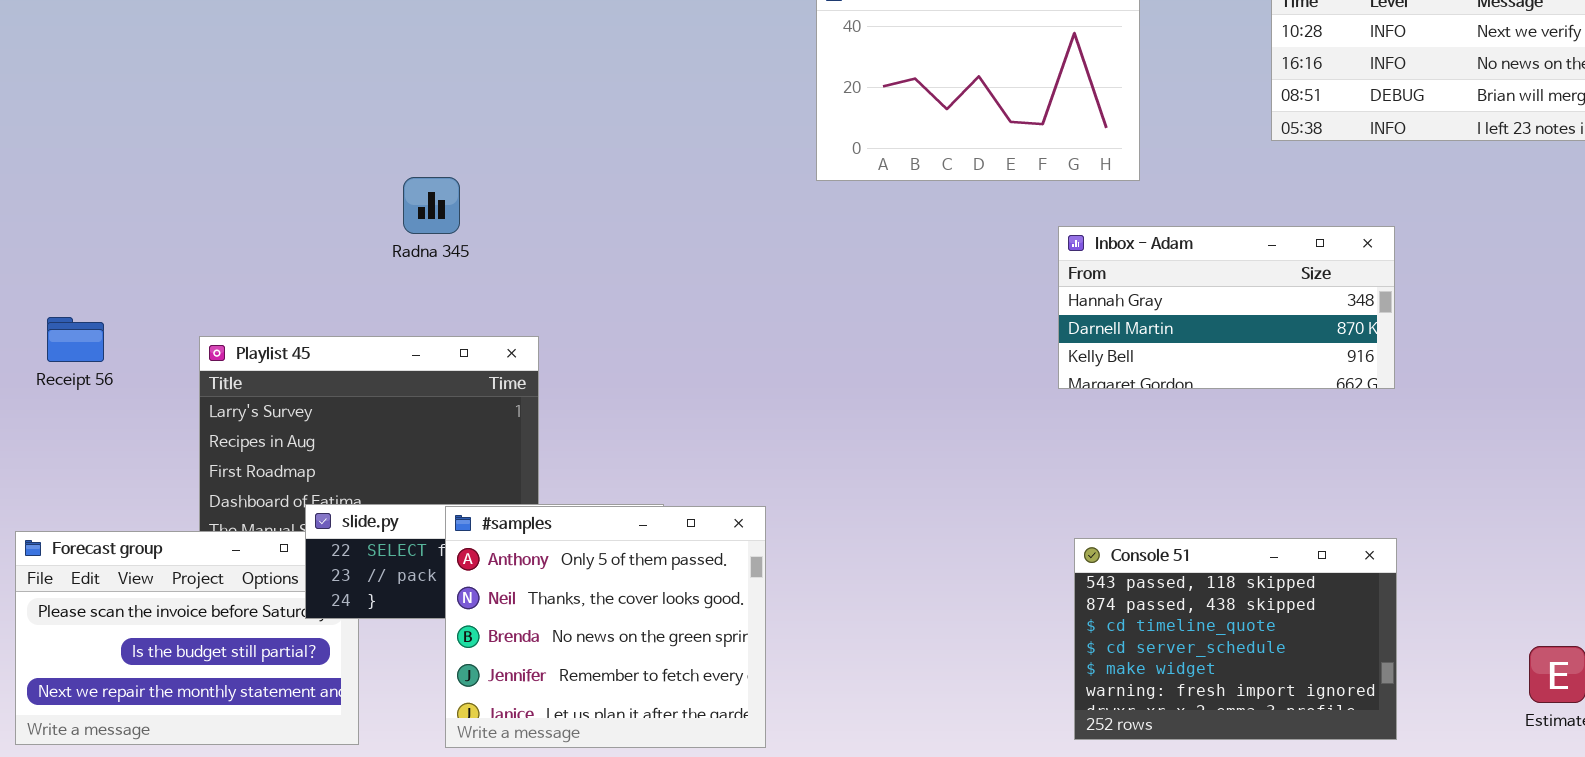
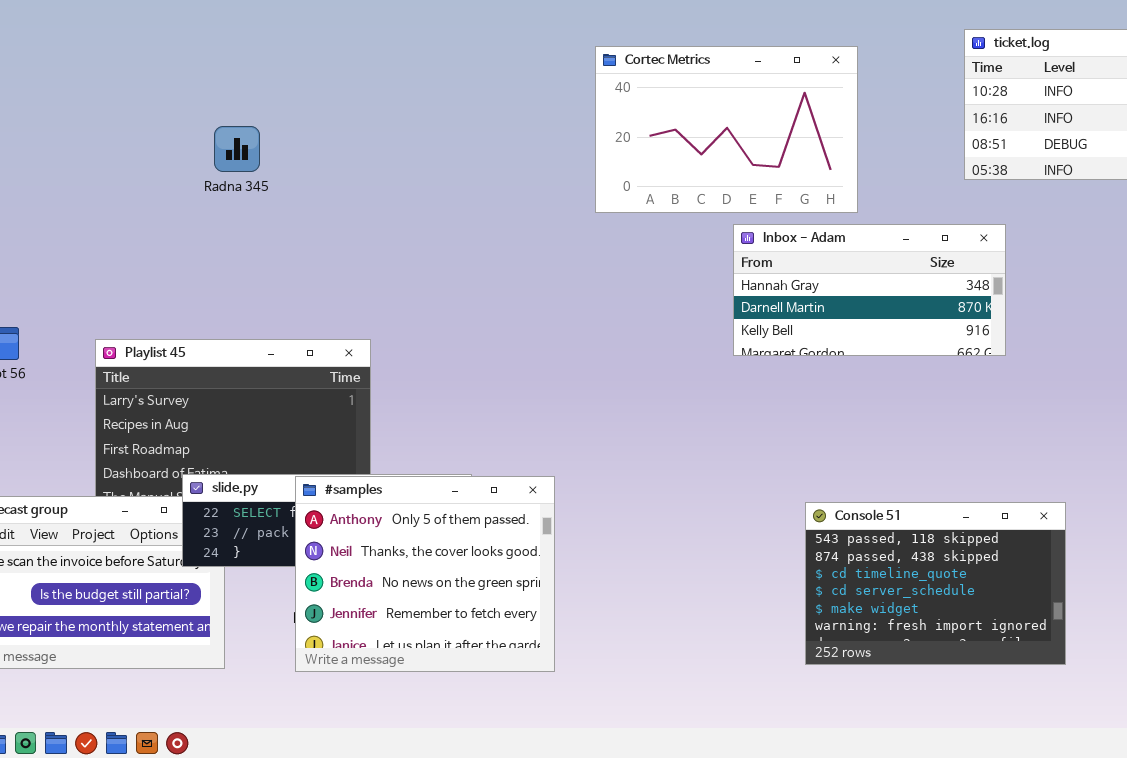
Radna 345: [403,177,460,234] -> [214,126,260,172], moved
Inbox - Adam: [1058,226,1395,389] -> [733,224,1006,356], moved

